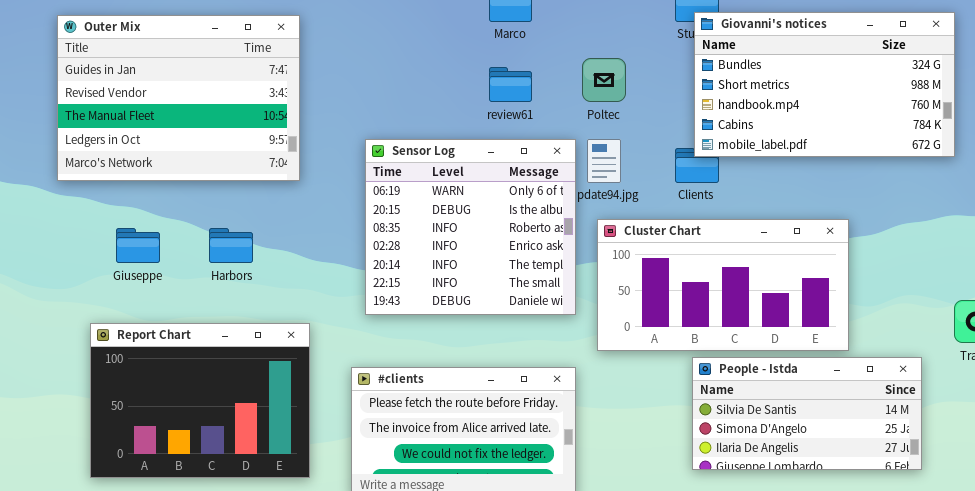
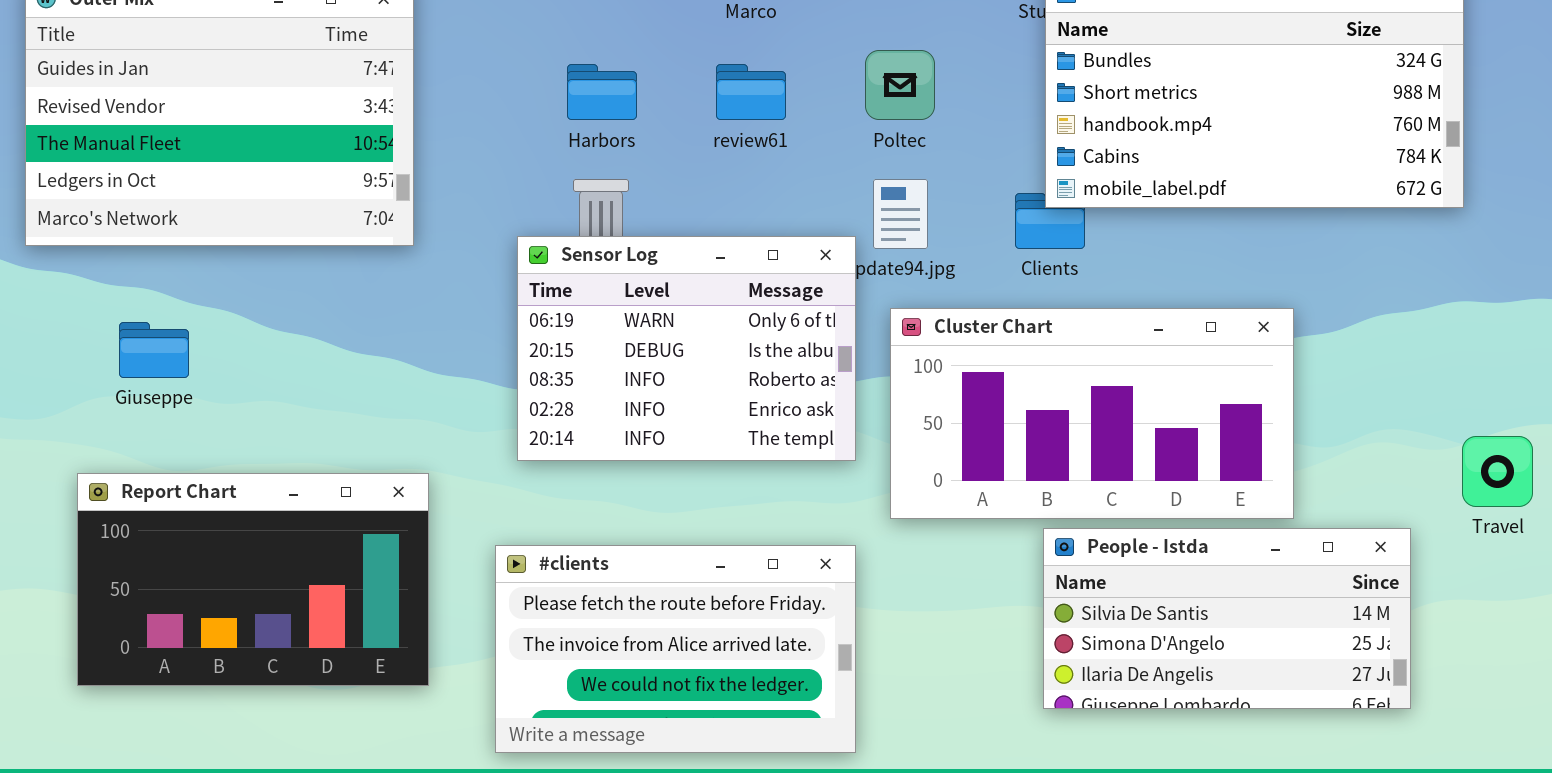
Sensor Log: [365,139,576,315] -> [517,236,856,461], resized
Harbors: [209,228,253,263] -> [567,64,637,120], moved
Report Chart: [90,323,310,478] -> [77,473,429,686], resized

